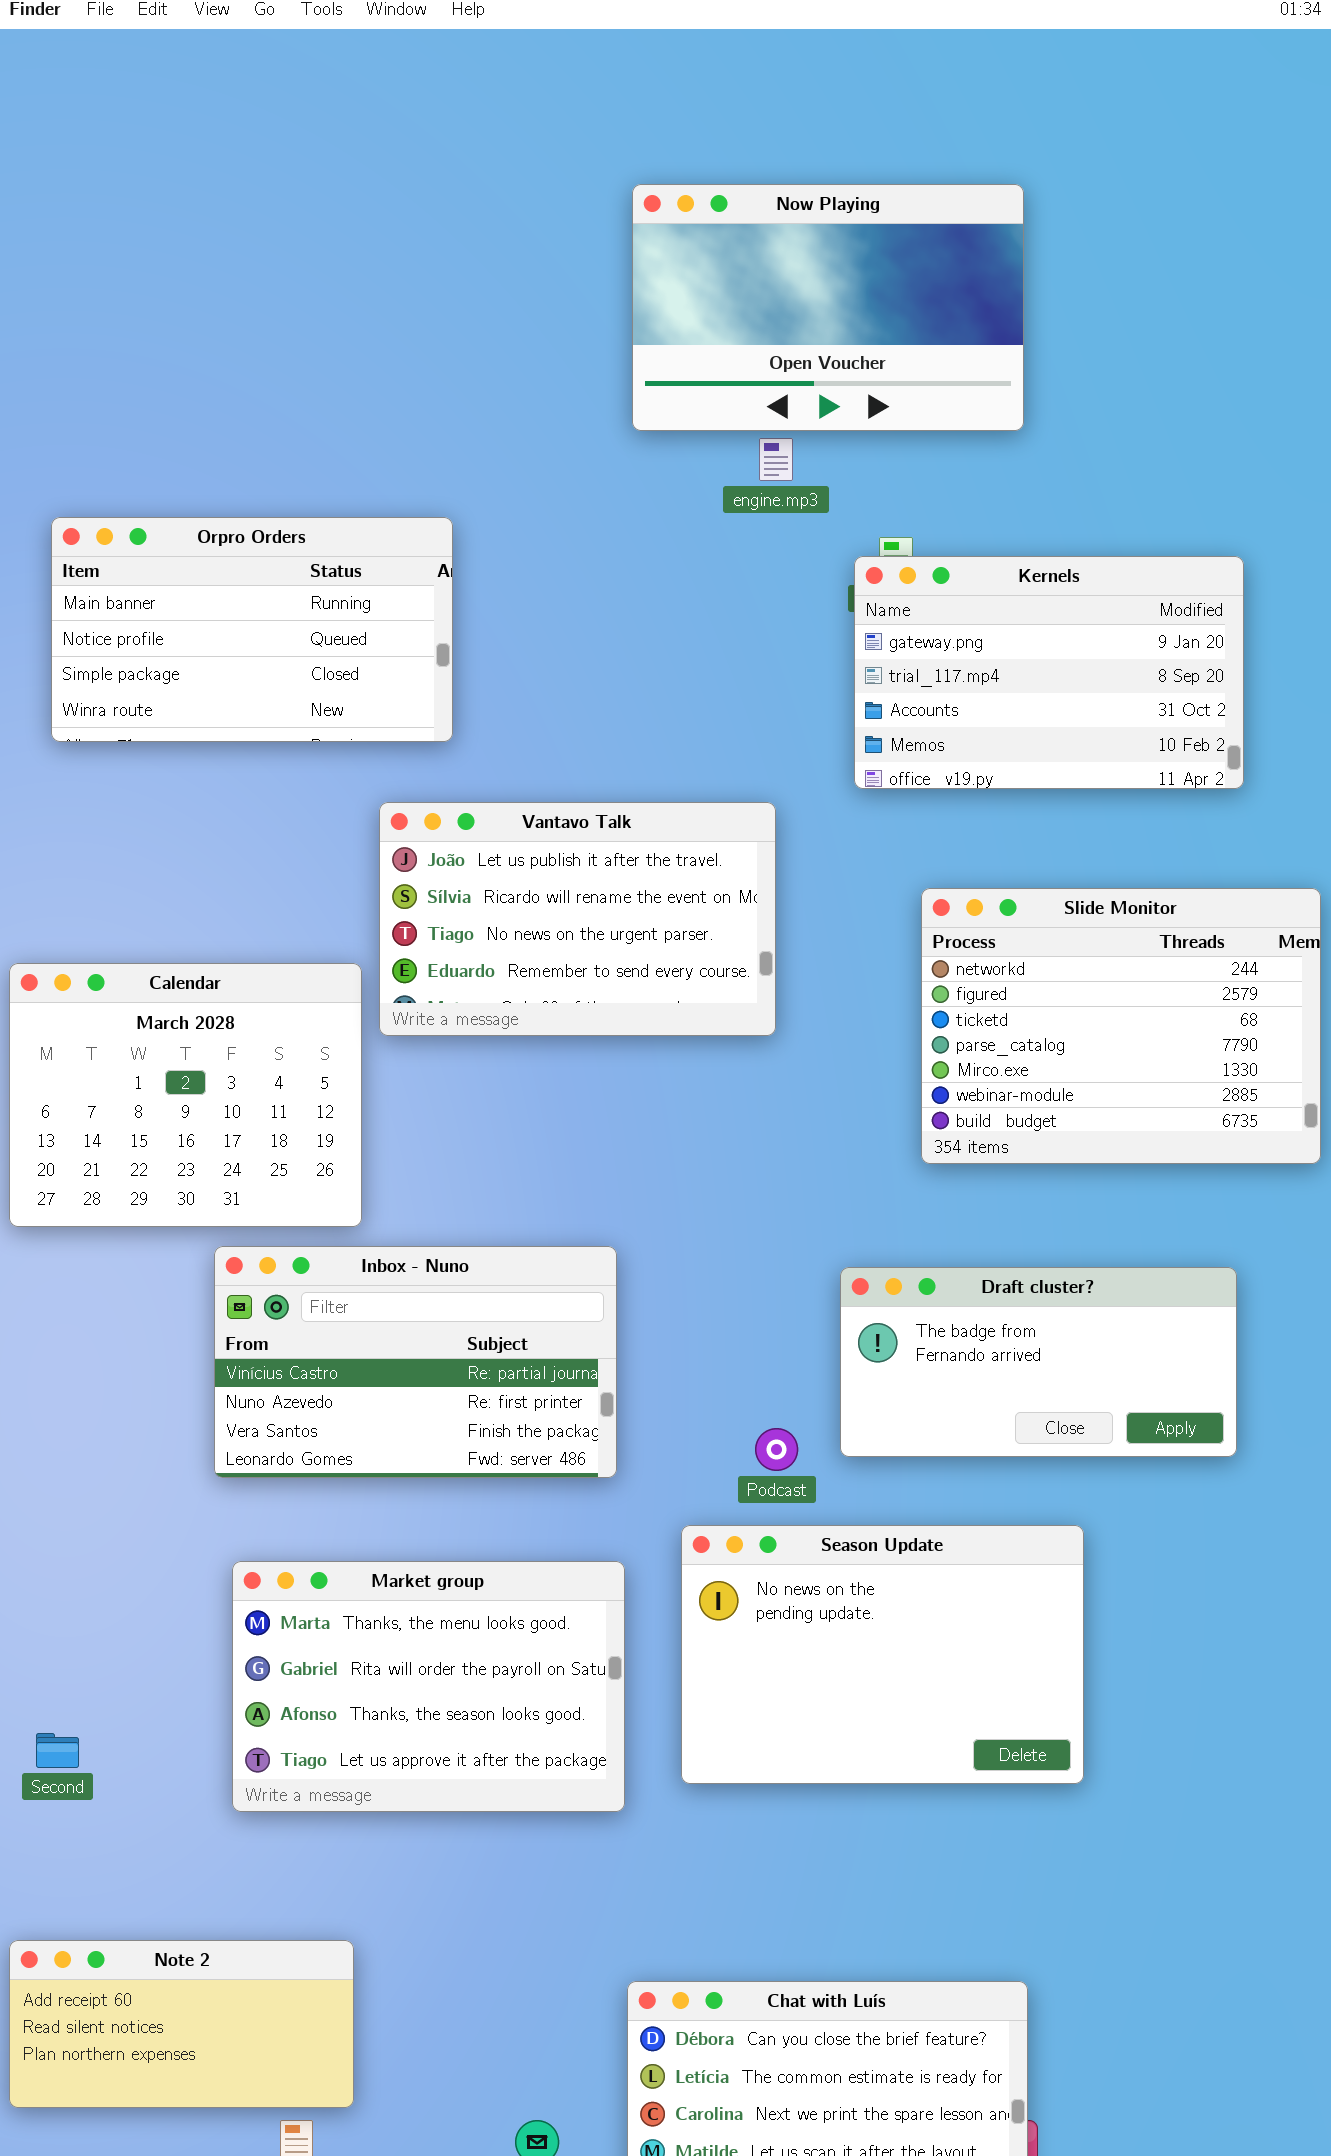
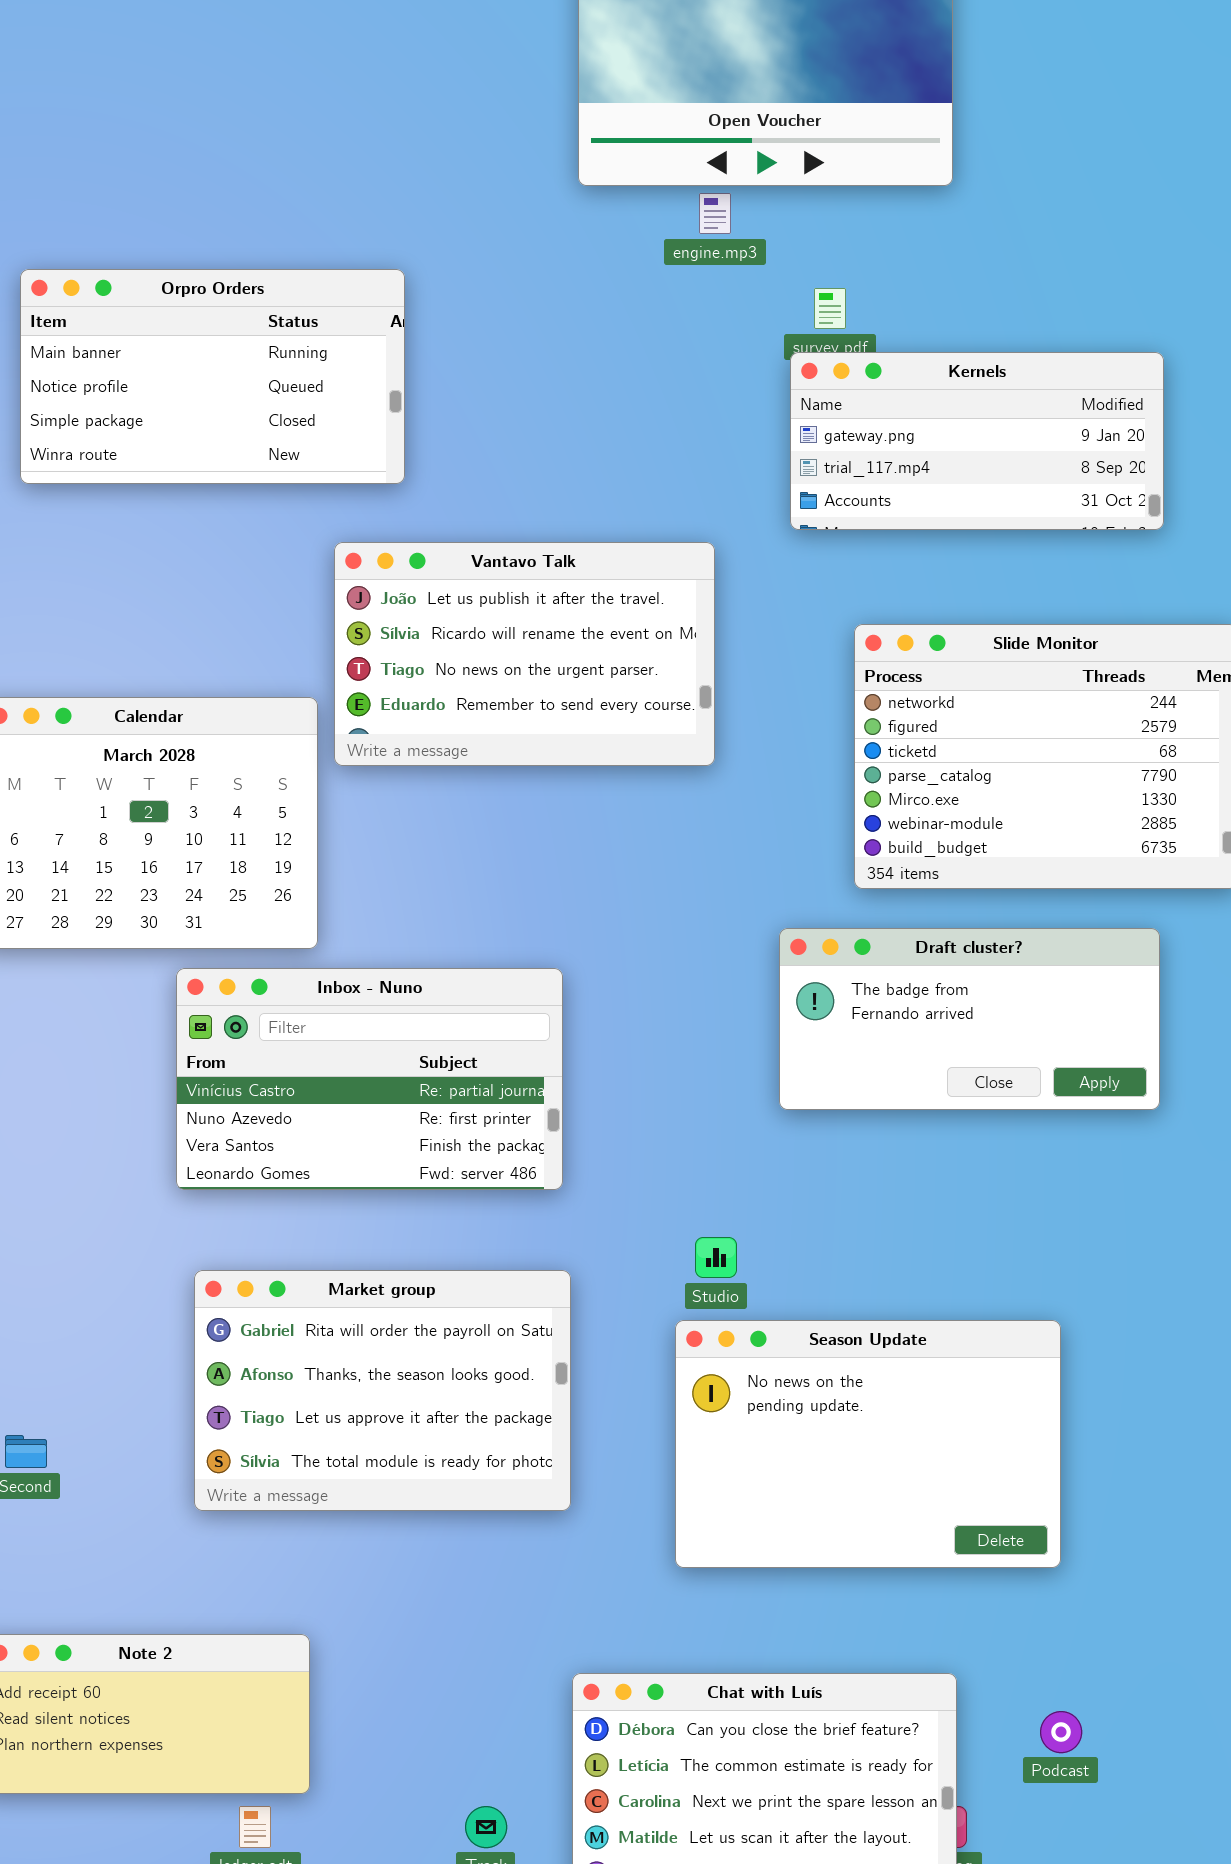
Kernels: [854,556,1244,789] -> [790,352,1164,530], resized
Draft cluster?: [840,1267,1237,1457] -> [779,928,1160,1110], moved
Podcast: [755,1428,798,1471] -> [1040,1711,1082,1753], moved
Season Update: [681,1525,1084,1784] -> [675,1320,1061,1568], moved
Market group: [232,1561,625,1812] -> [194,1270,571,1511], scrolled down 1 row

